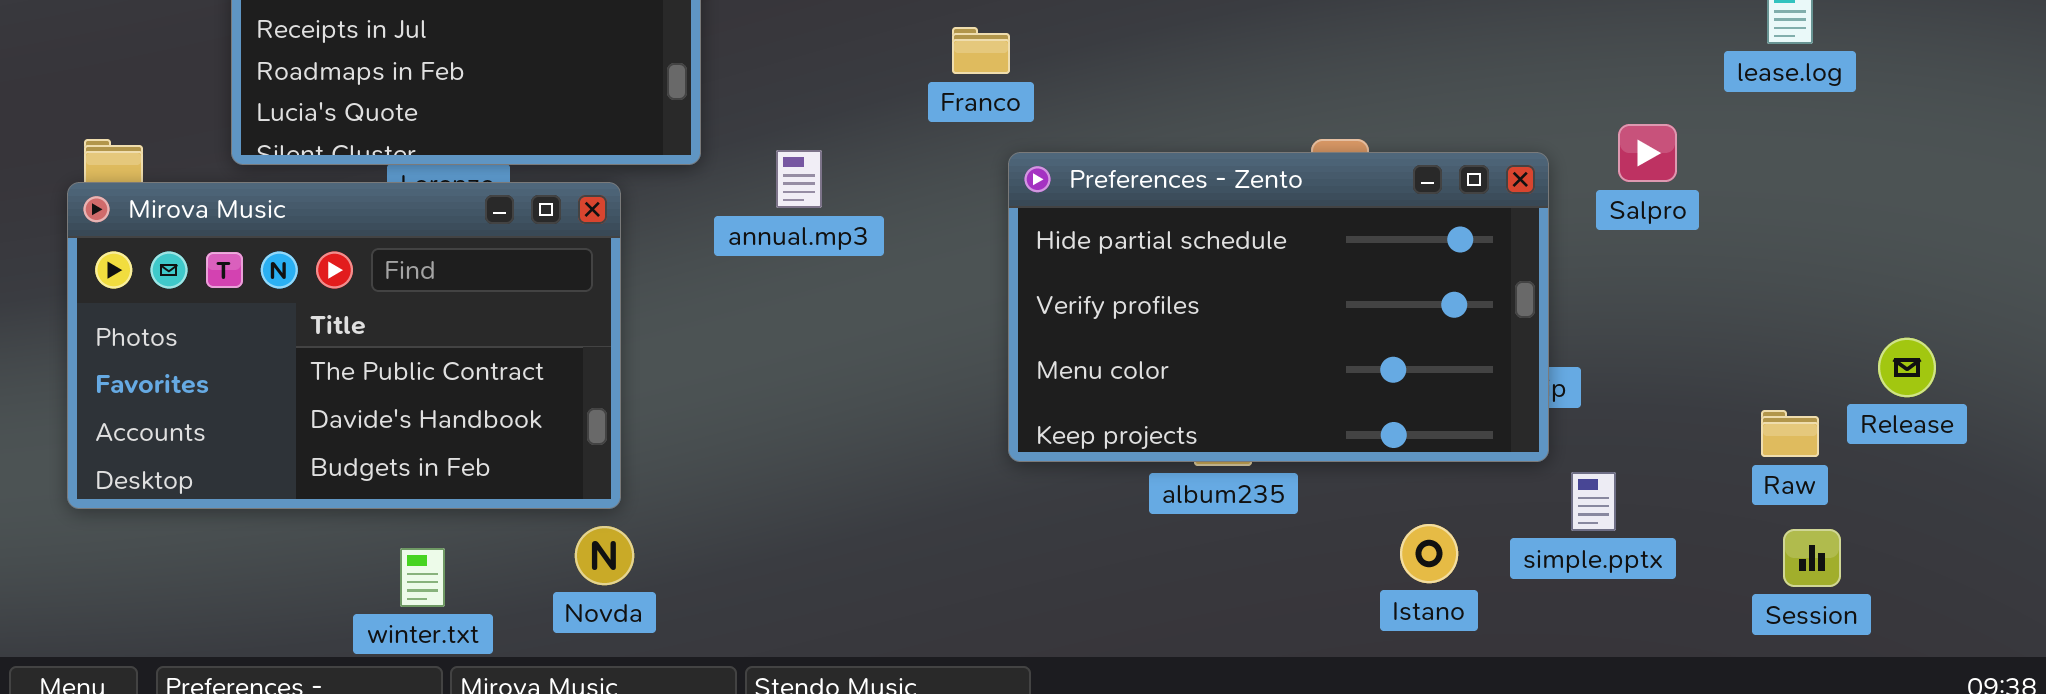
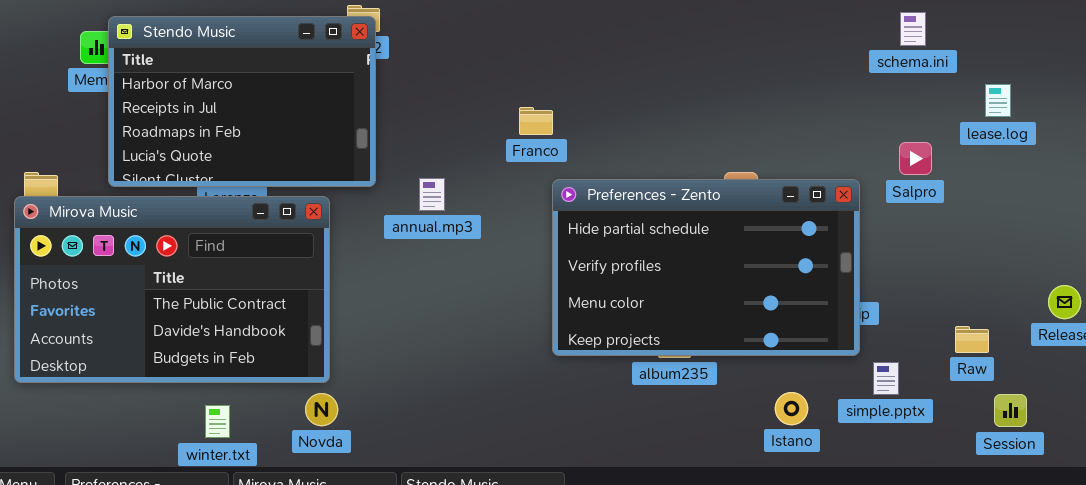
Salpro: [1618,124,1677,182] -> [899,142,932,175], moved
Raw: [1761,410,1819,457] -> [955,326,989,353], moved

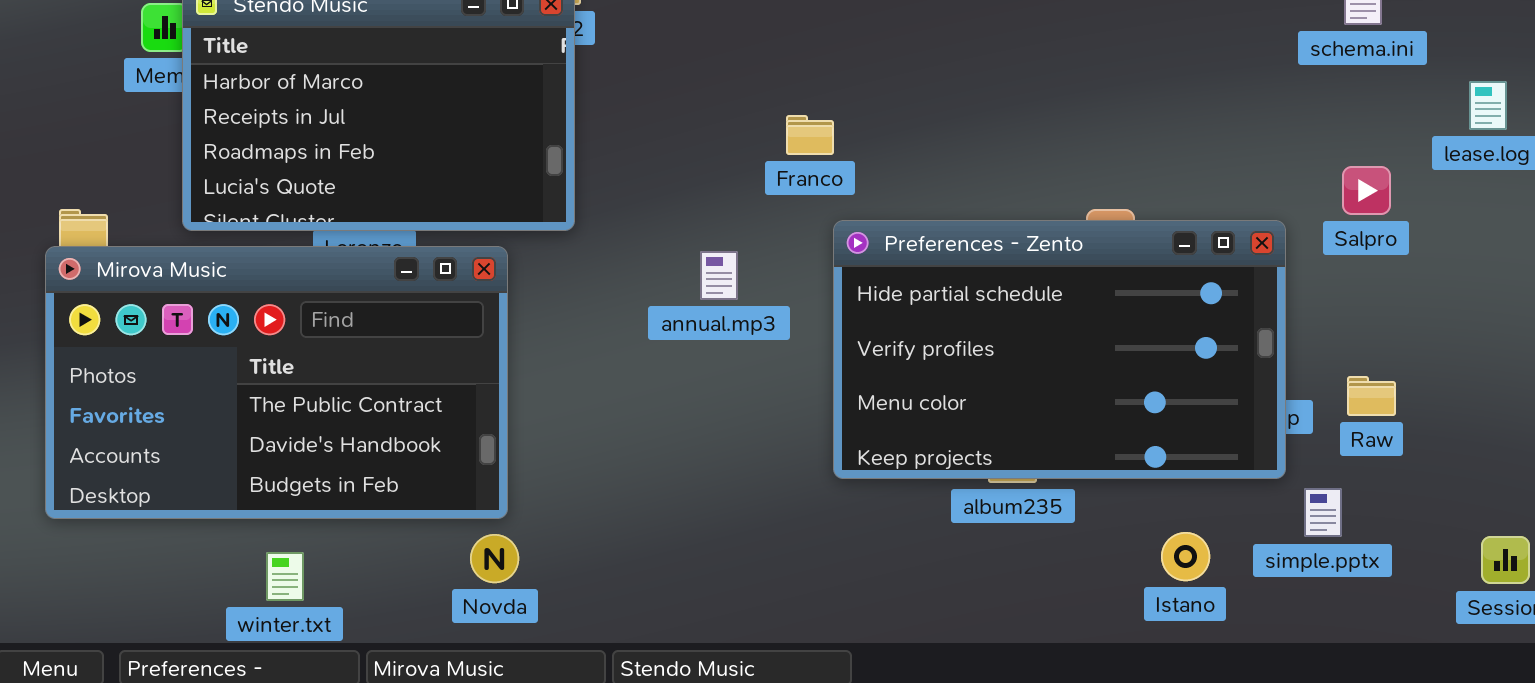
annual.mp3: [419,178,445,211] -> [700,251,738,300], moved
Raw: [955,326,989,353] -> [1347,376,1396,416], moved
winter.txt: [205,405,230,438] -> [266,552,304,601], moved

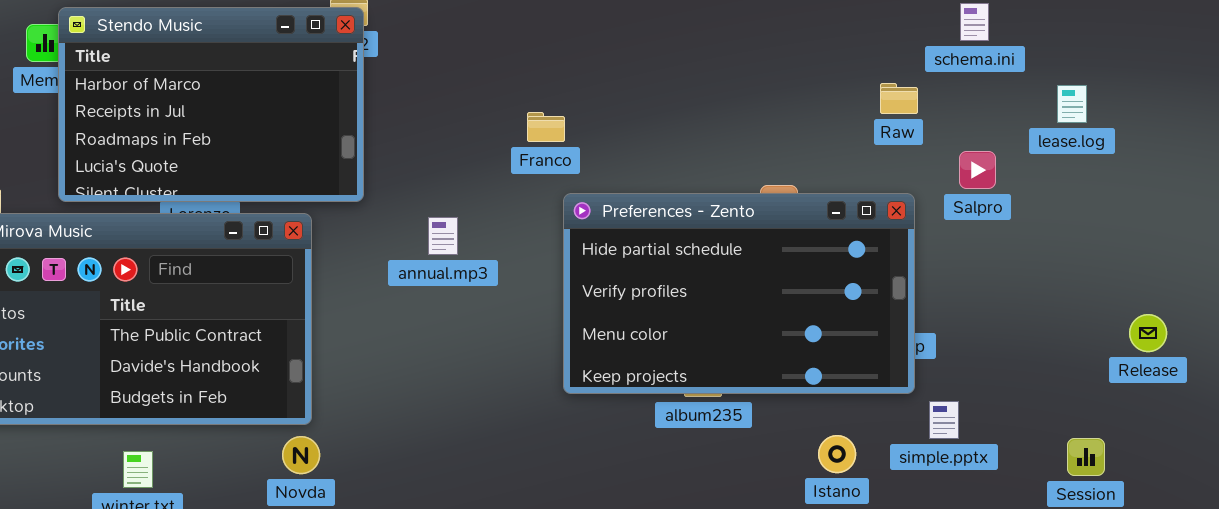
annual.mp3: [700,251,738,300] -> [428,217,458,255], moved
Raw: [1347,376,1396,416] -> [880,83,918,114], moved

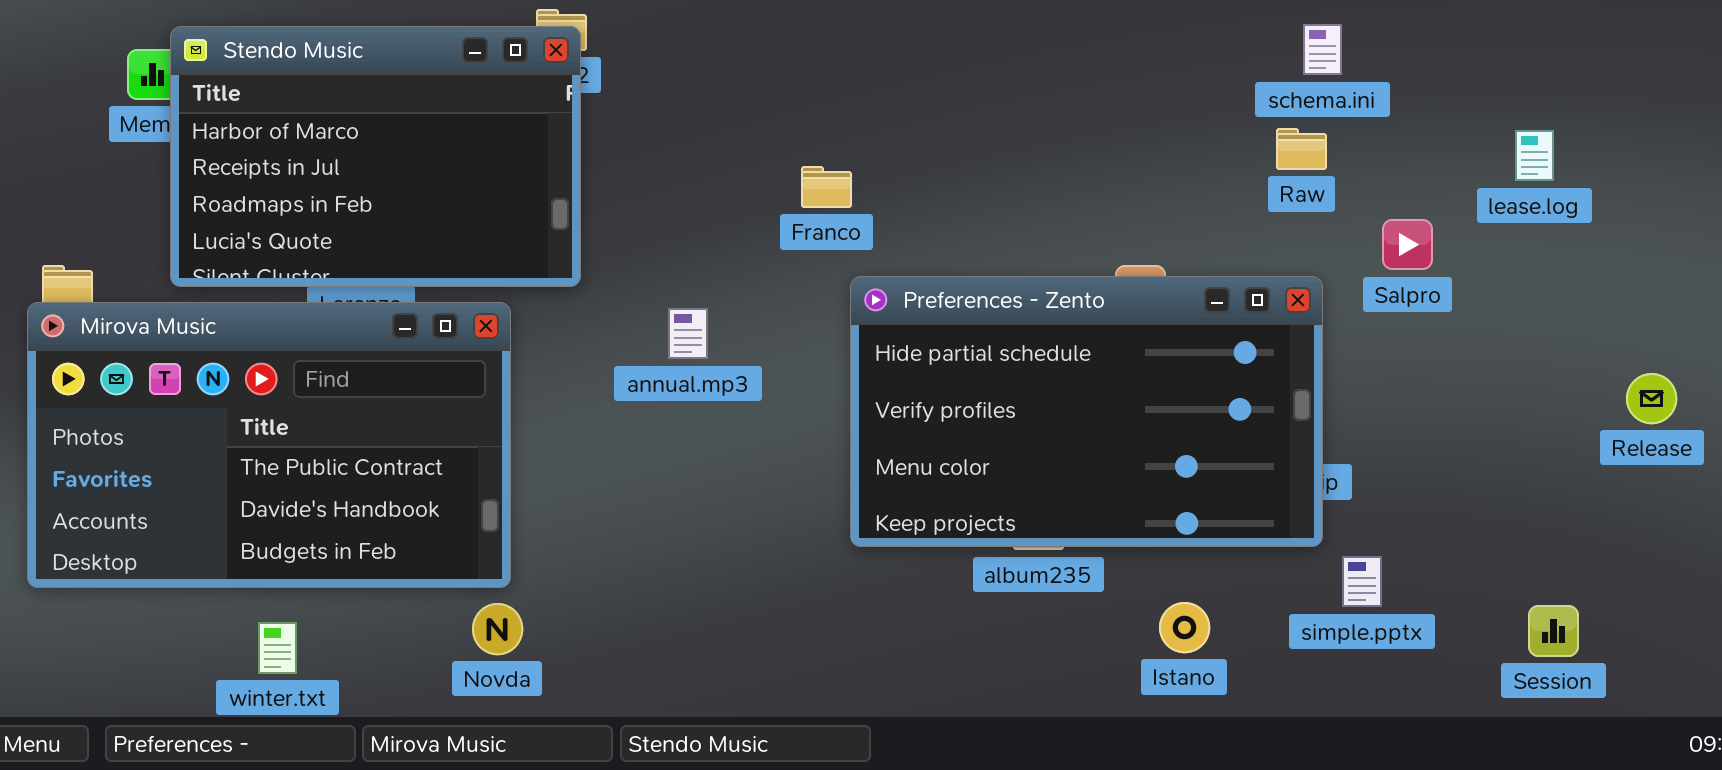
schema.ini: [960,3,989,41] -> [1303,24,1342,75], moved
Release: [1129,314,1167,352] -> [1626,373,1677,424], moved
Istano: [818,435,856,473] -> [1159,602,1210,653], moved

